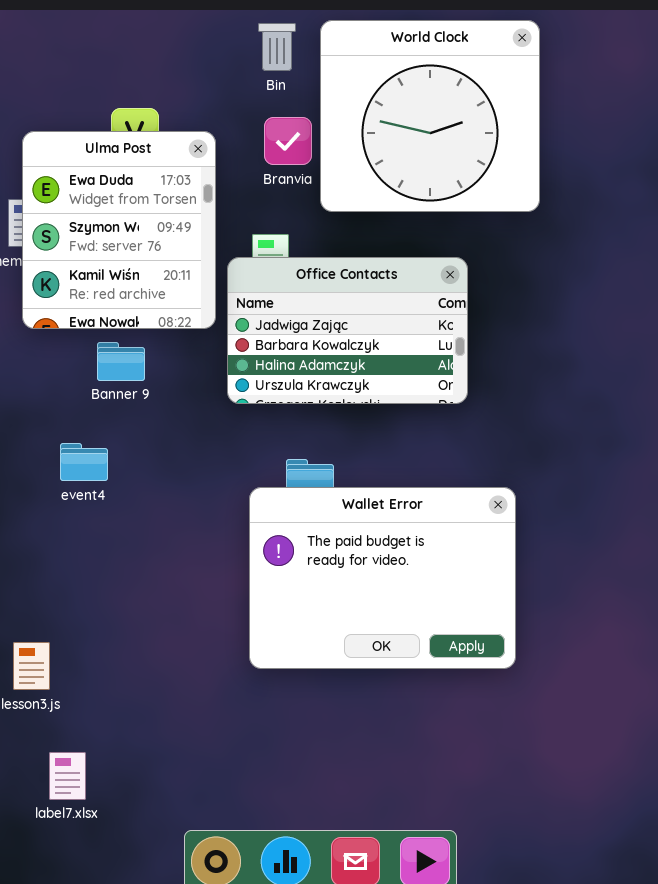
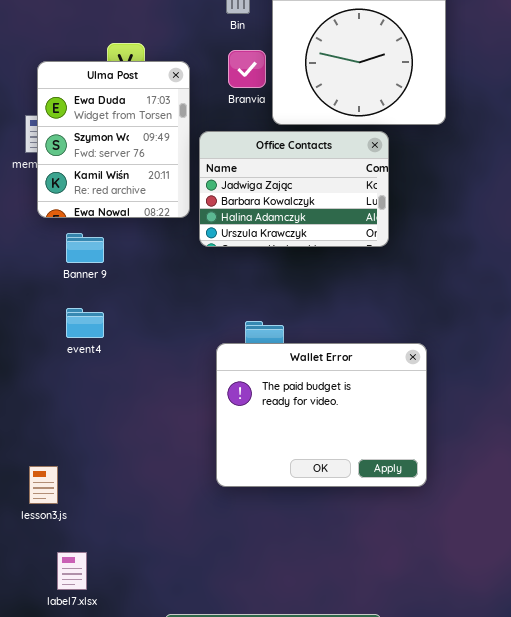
Office Contacts: [227,257,468,404] -> [199,131,389,247], moved
Banner 9: [97,342,145,381] -> [66,233,104,263], moved

